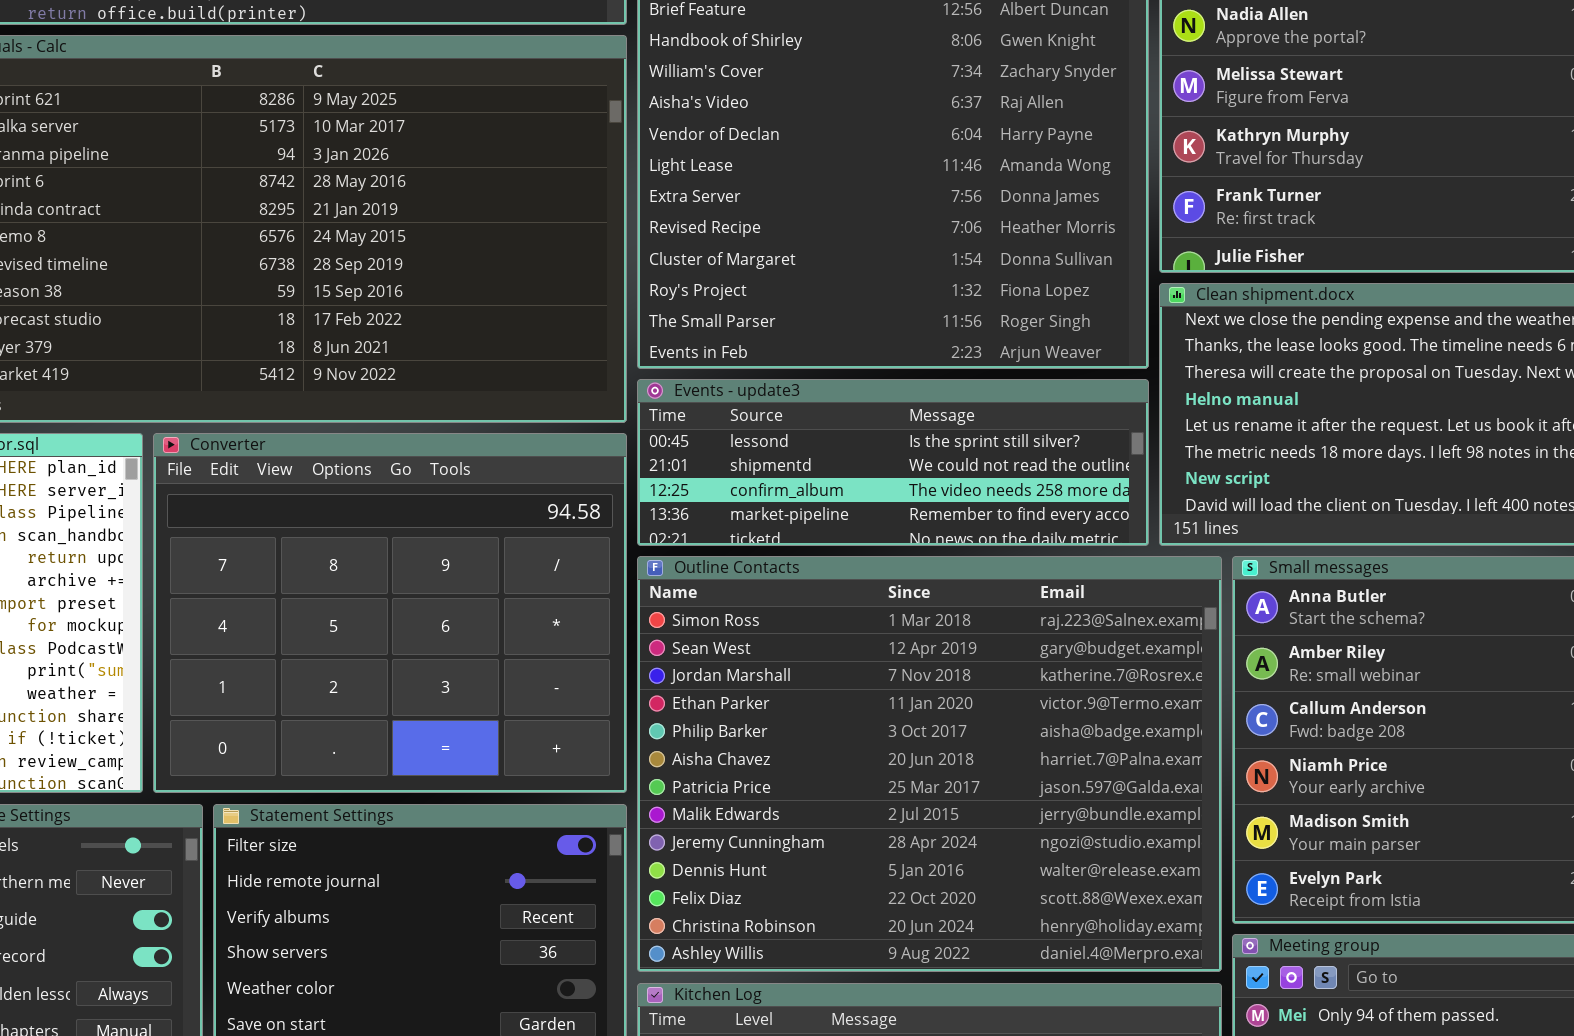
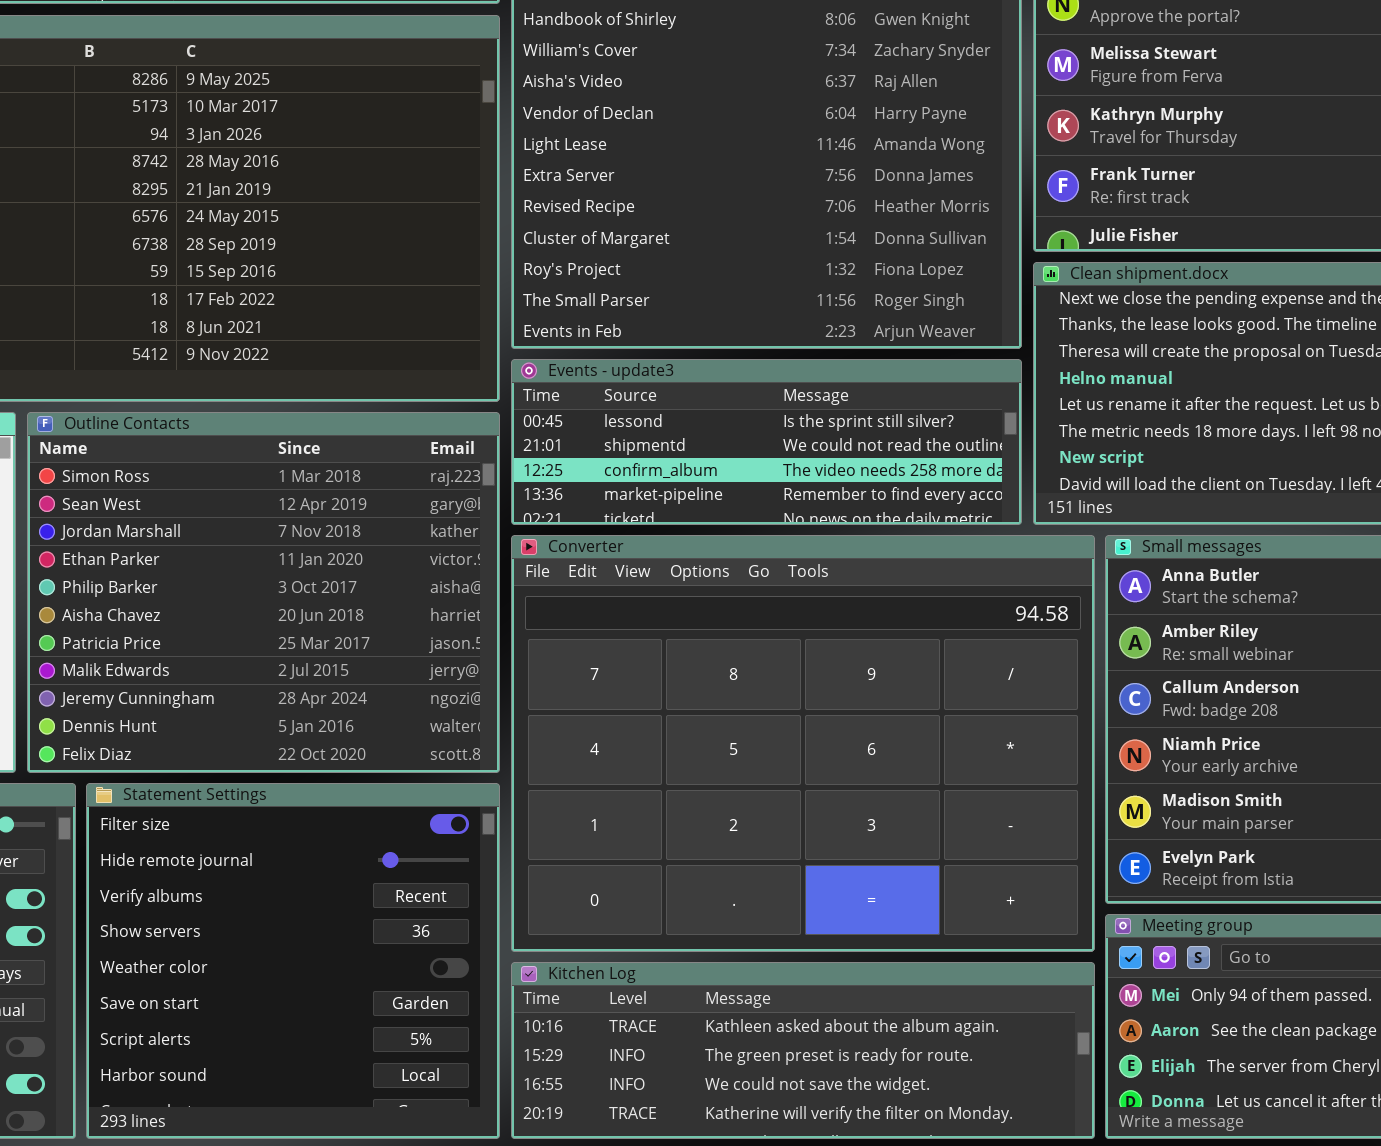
Converter: [153,433,627,793] -> [511,535,1095,952], moved, resized
Outline Contacts: [637,556,1222,972] -> [27,412,500,773], moved, resized

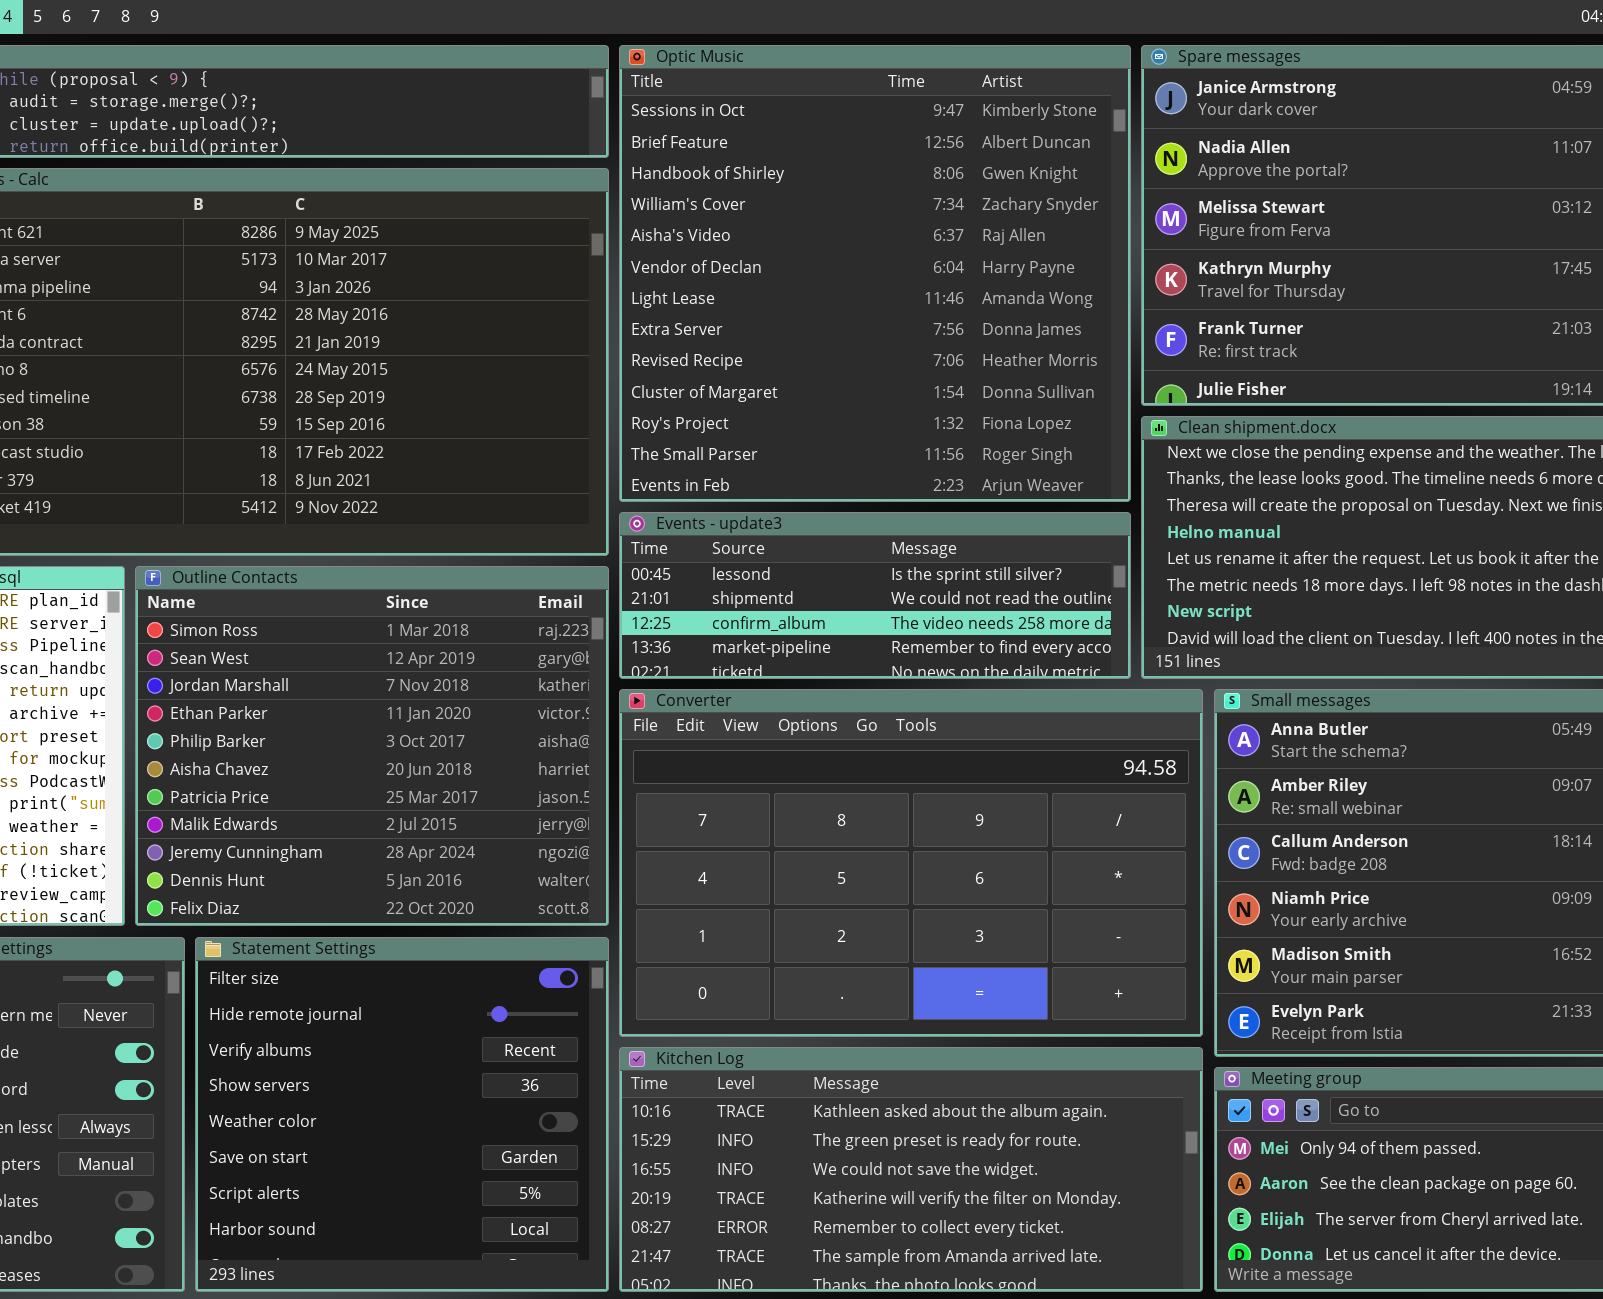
Converter: [511,535,1095,952] -> [619,689,1203,1037], resized
Kitchen Log: [511,962,1095,1139] -> [619,1047,1203,1292], resized

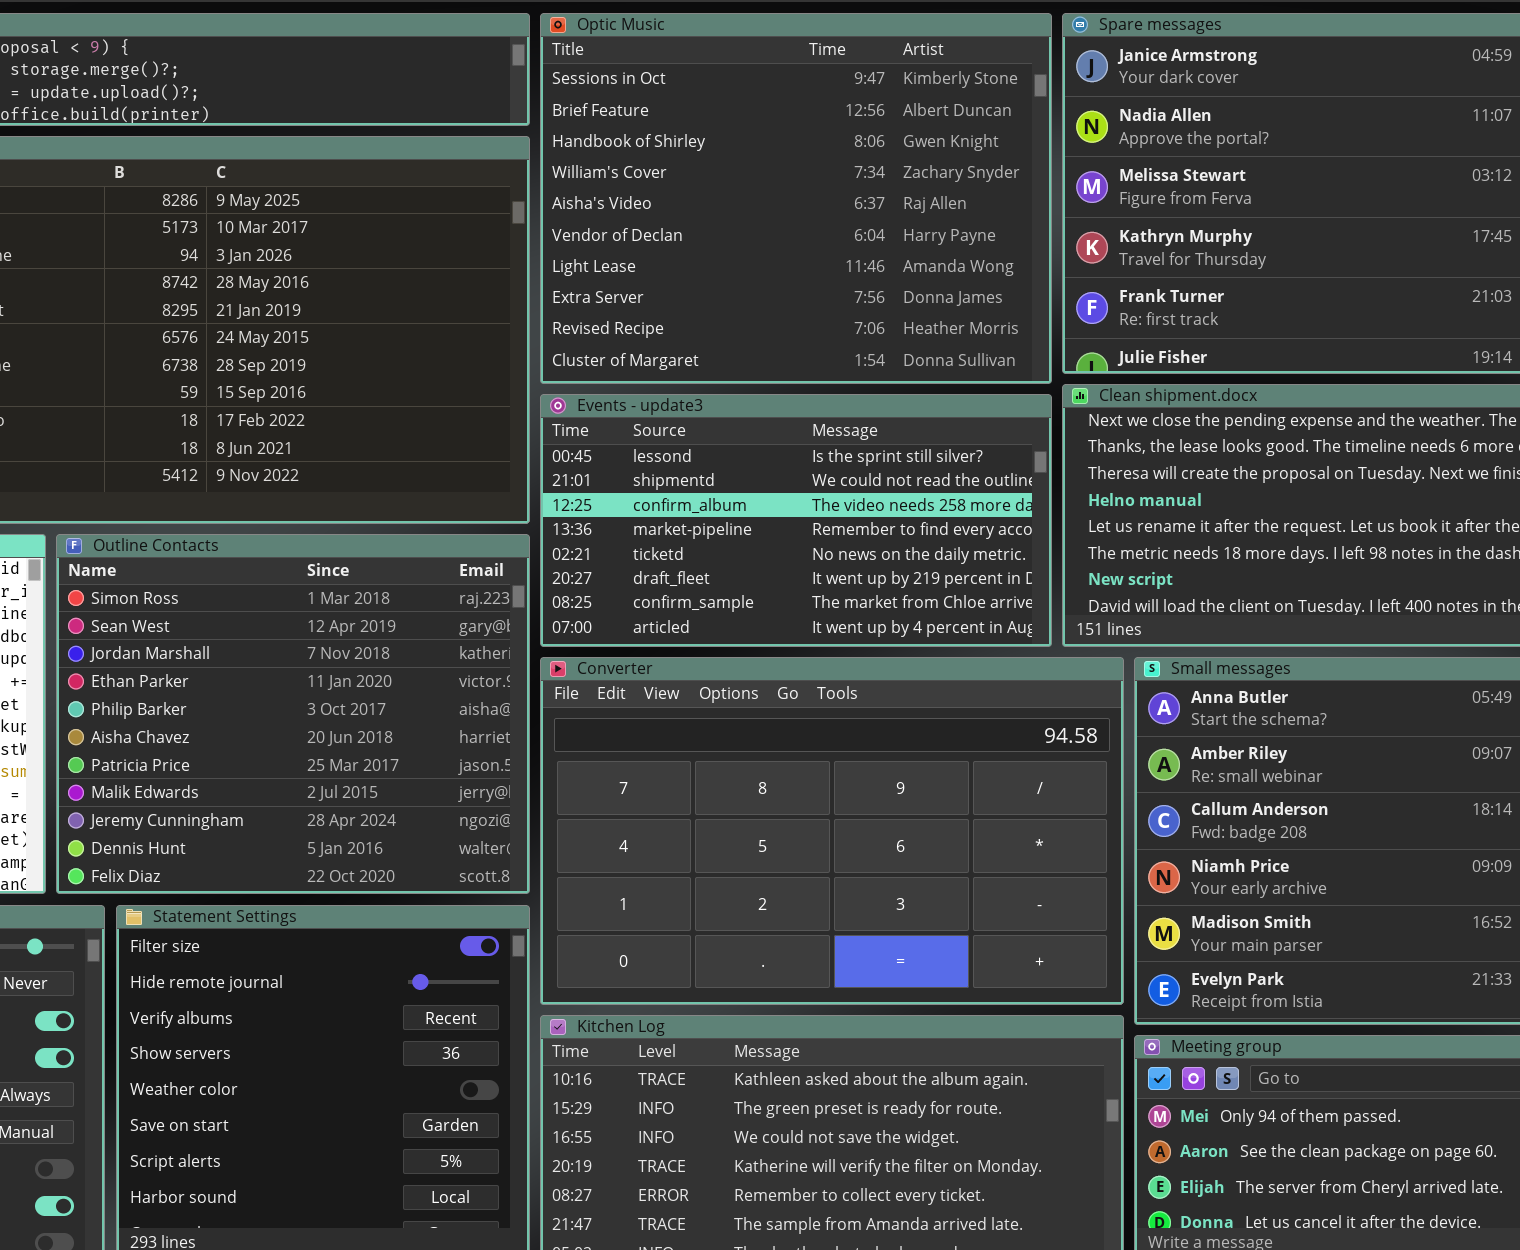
Optic Music: [619,45,1131,502] -> [540,13,1052,384], resized
Events - update3: [619,512,1131,679] -> [540,394,1052,647], resized

